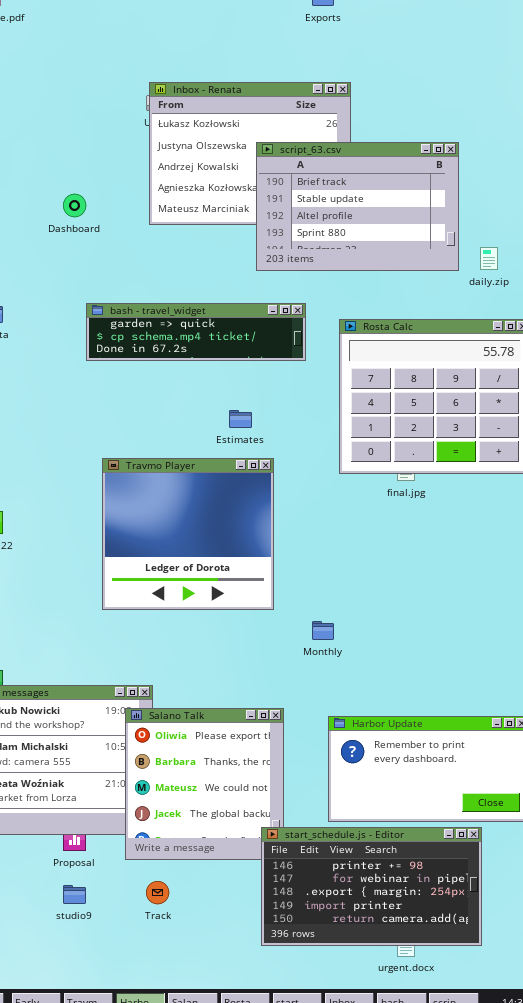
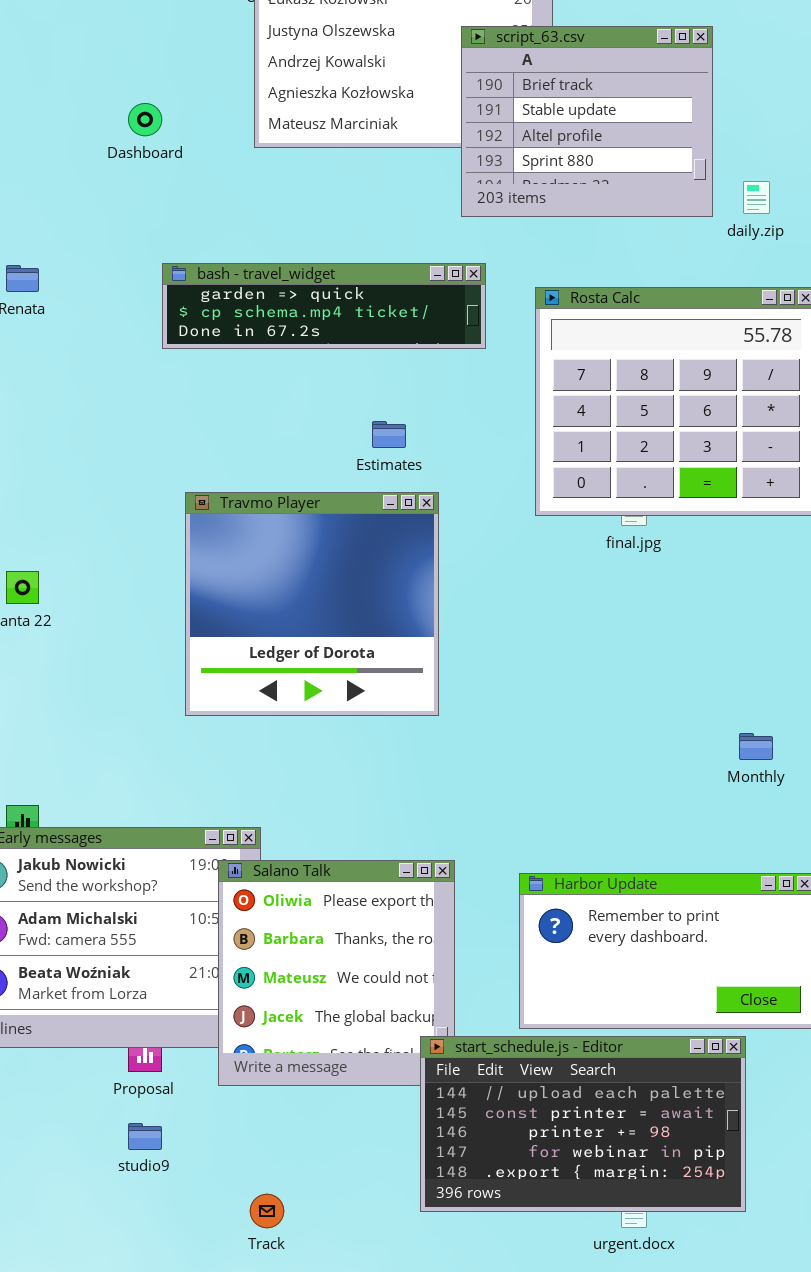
script_63.csv: [256,142,459,271] -> [461,26,713,217], resized
Monthly: [312,621,334,640] -> [739,733,773,760], moved
start_schedule.js - Editor: [261,827,482,946] -> [420,1036,746,1212], scrolled up 2 rows
Track: [146,881,169,904] -> [250,1194,284,1228], moved

